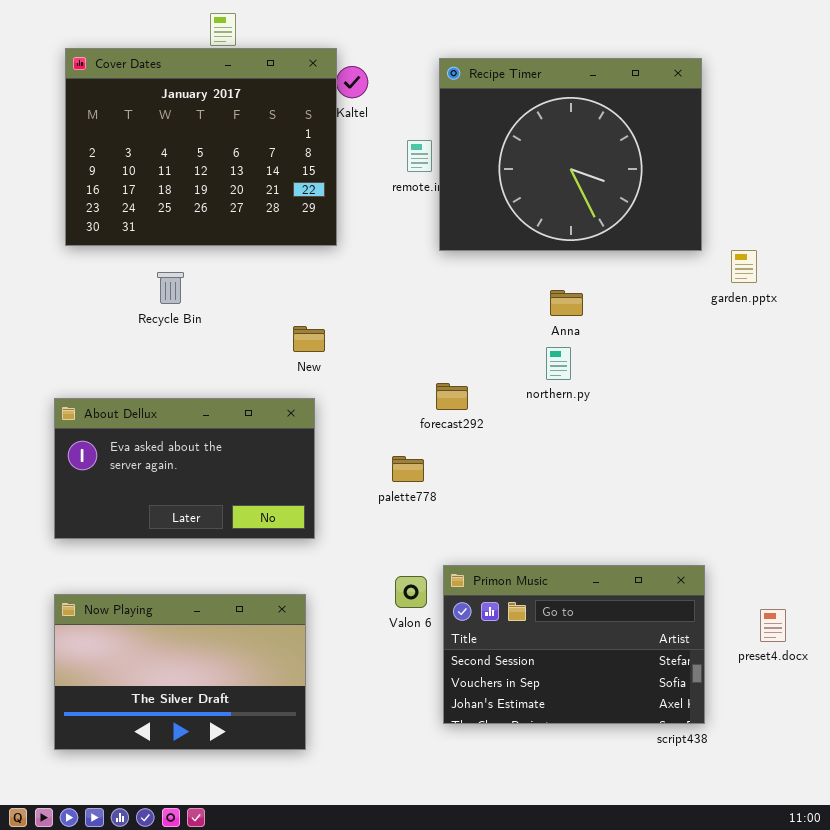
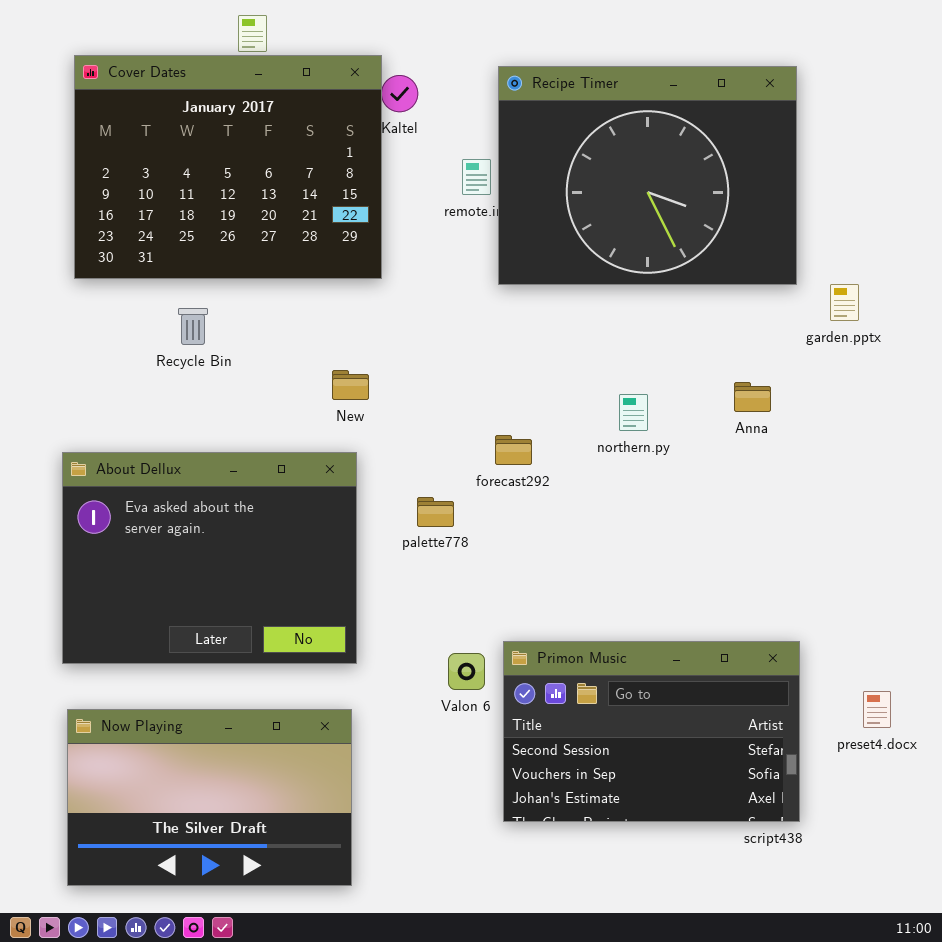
Anna: [550,290,583,316] -> [734,382,771,412], moved
About Dellux: [54,398,315,539] -> [62,452,357,664], resized
palette778: [392,456,424,482] -> [417,497,454,527], moved
Now Playing: [54,594,306,750] -> [67,709,352,886], moved

